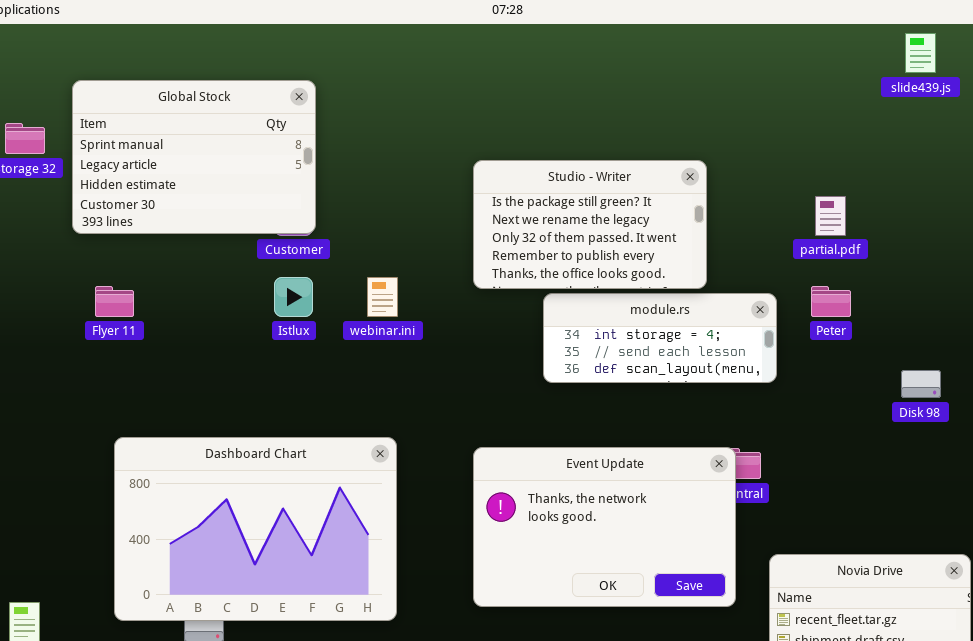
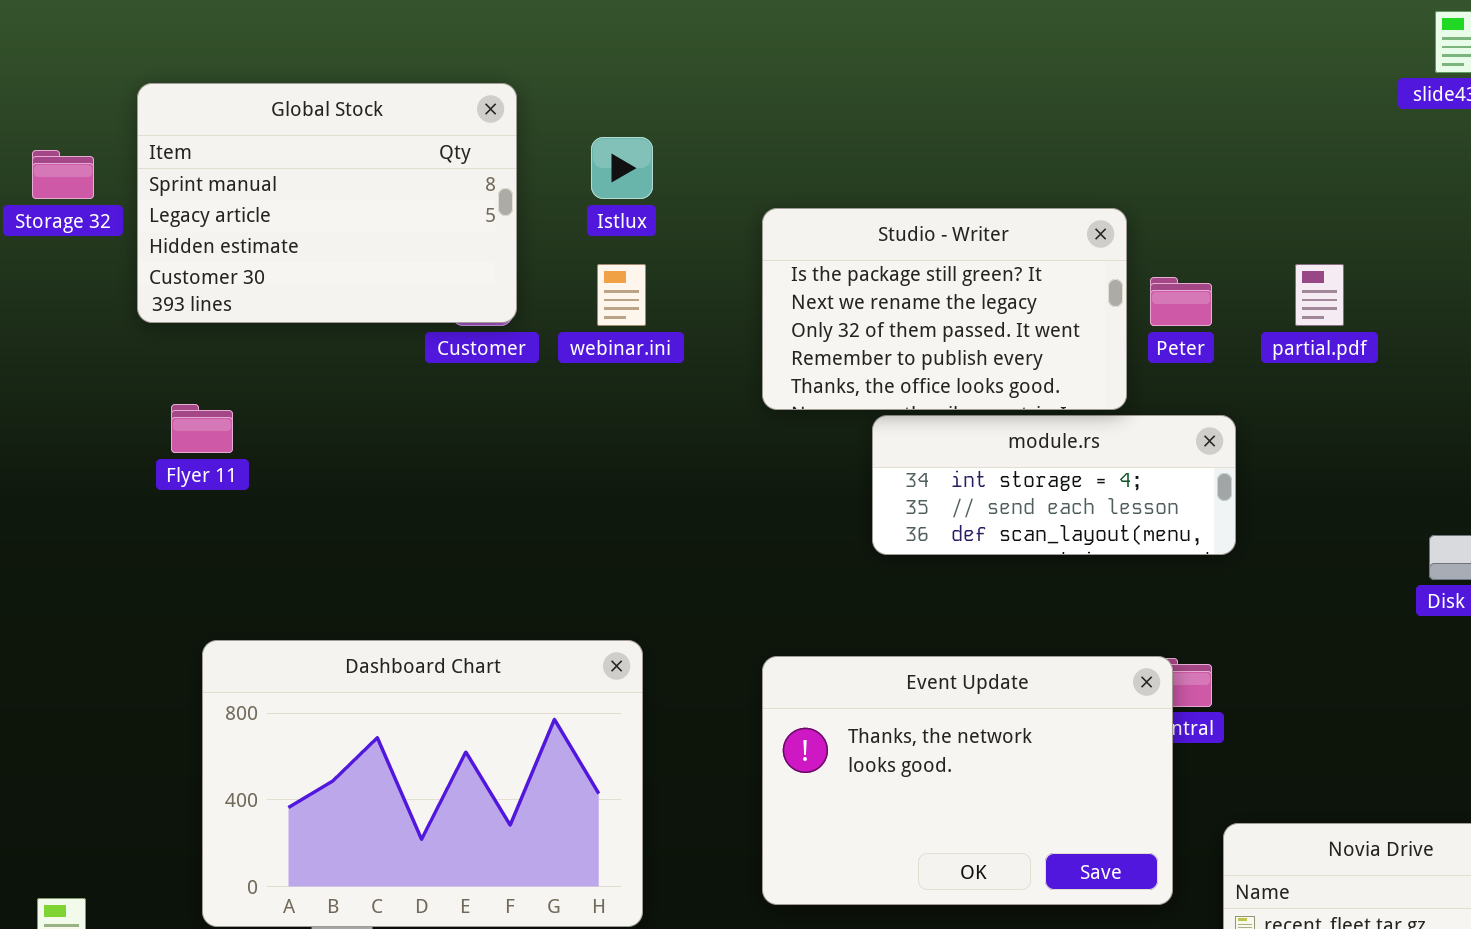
Istlux: [274,277,313,317] -> [591,137,653,199], moved
webinar.ini: [367,277,398,317] -> [597,264,646,326], moved
Peter: [811,286,851,317] -> [1150,277,1212,326], moved

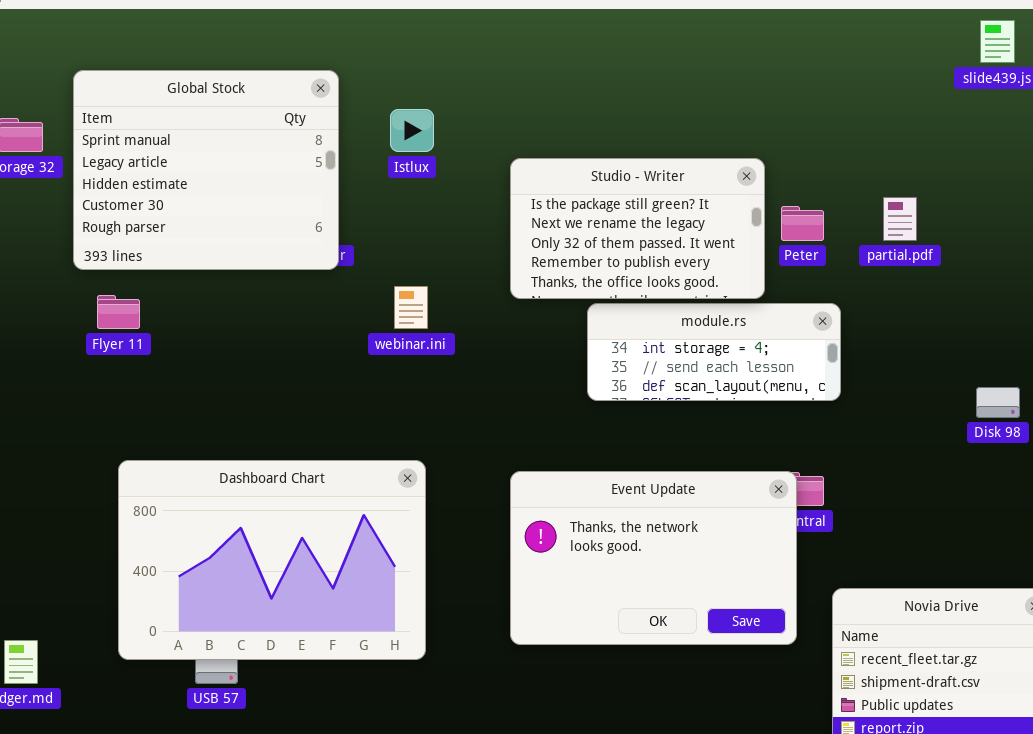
Global Stock: [137,83,517,323] -> [73,70,339,270], resized
webinar.ini: [597,264,646,326] -> [394,286,428,329], moved

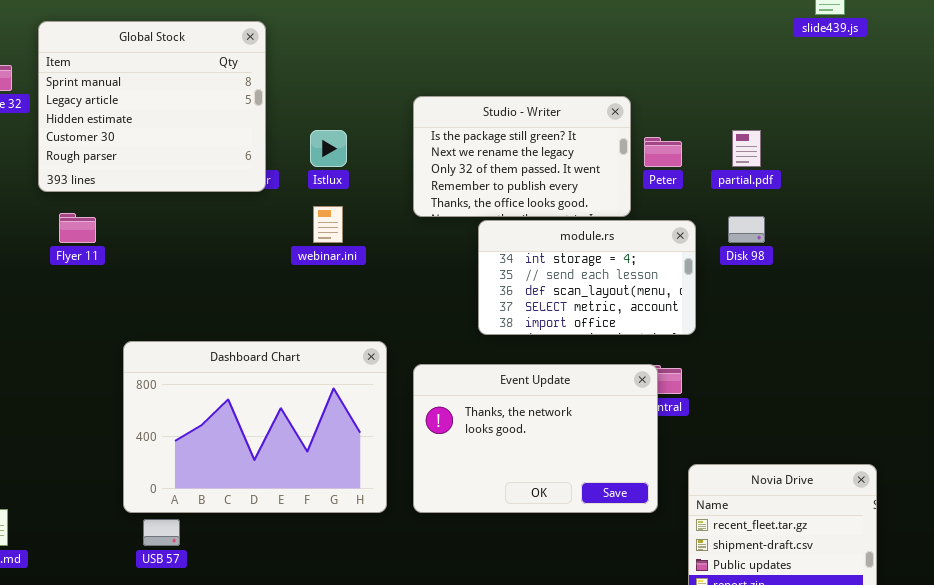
Istlux: [390,109,434,152] -> [310,130,347,167], moved
module.rs: [587,303,841,401] -> [478,220,696,335], resized
Disk 98: [976,387,1020,418] -> [728,216,765,243], moved
Dashboard Chart: [118,460,426,660] -> [123,341,387,513], moved

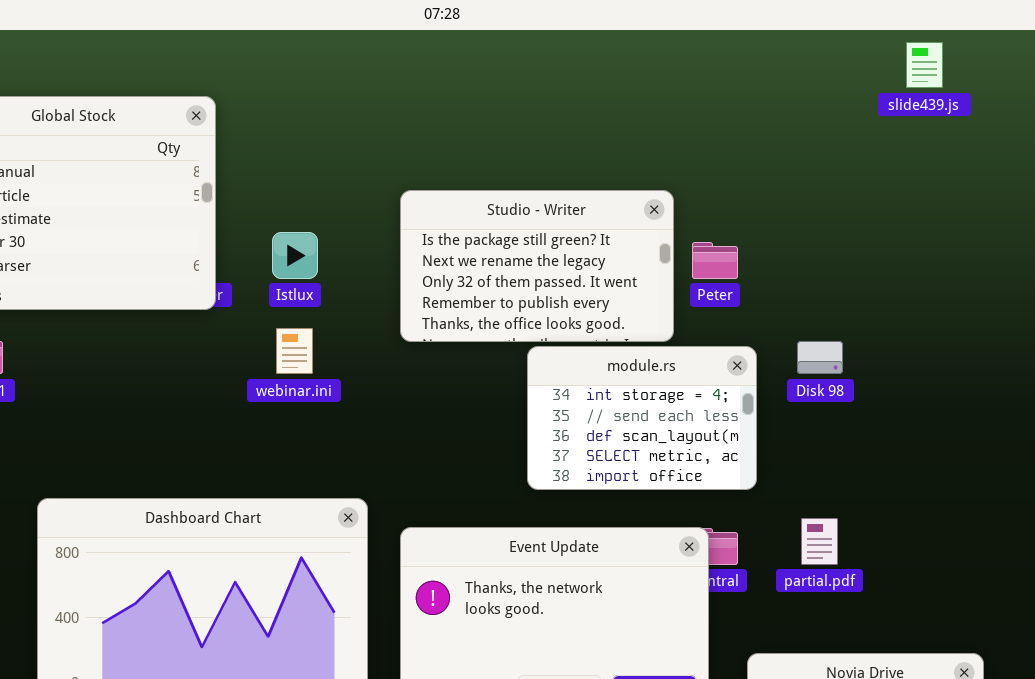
partial.pdf: [732,130,761,167] -> [801,518,838,565], moved
module.rs: [478,220,696,335] -> [527,346,757,490], resized

